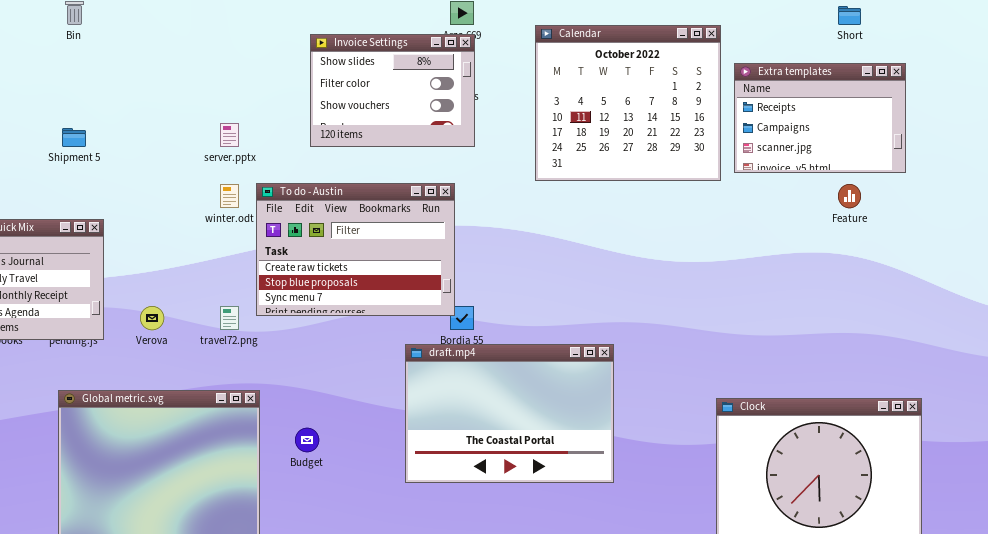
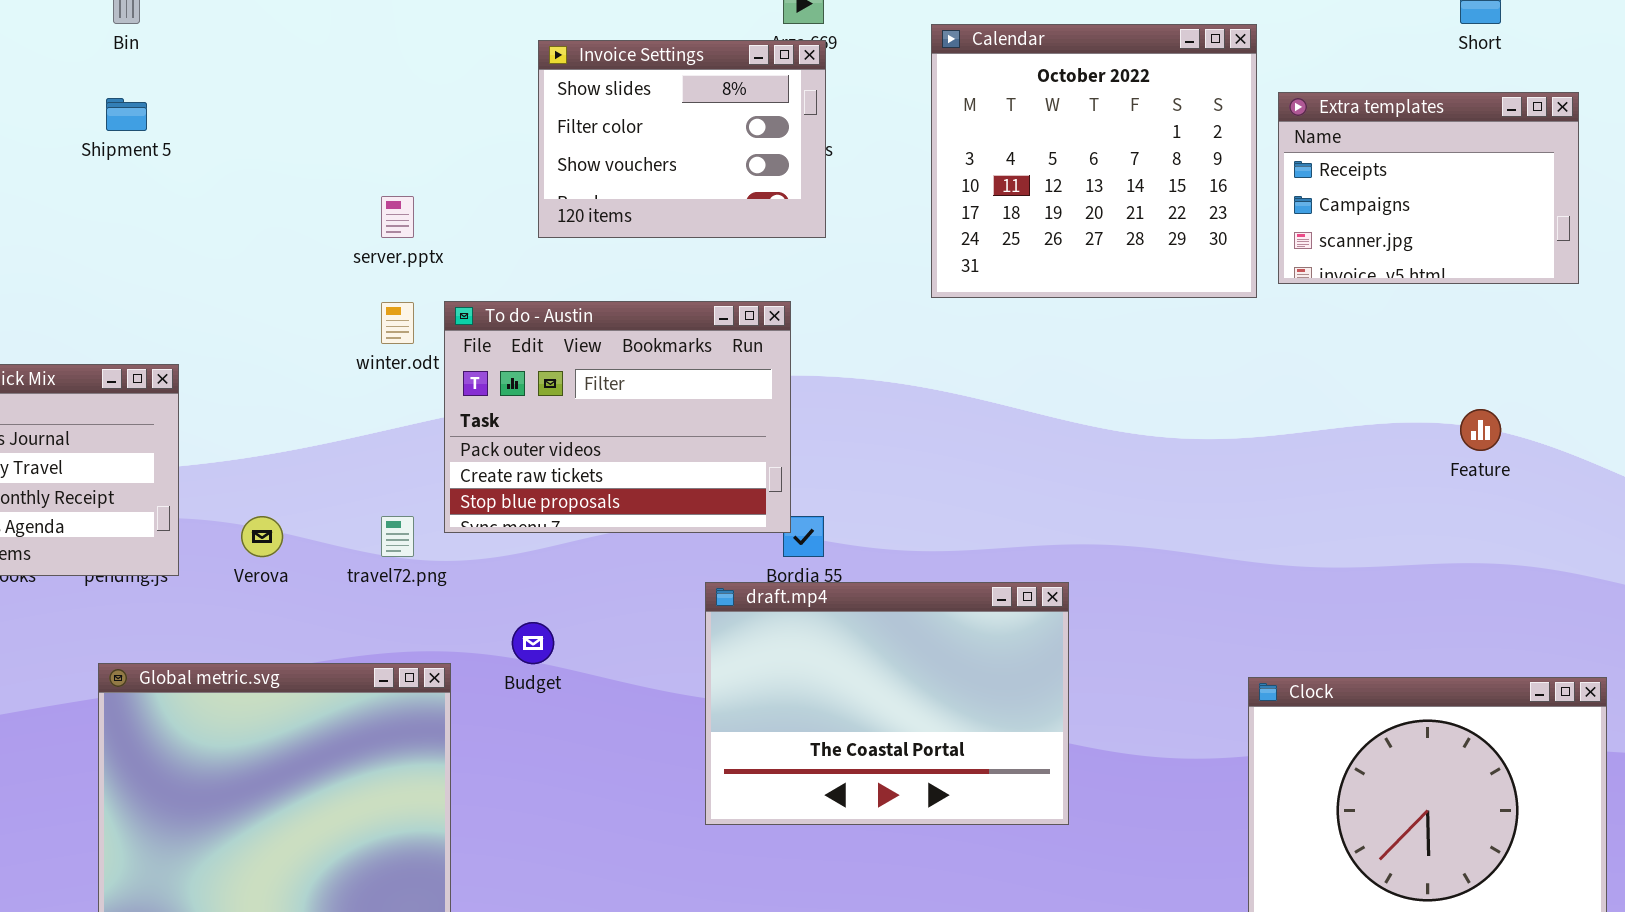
Shipment 5: [62,128,86,147] -> [106,98,147,131], moved
To do - Austin: [256,183,455,316] -> [444,301,791,533], scrolled up 1 row
Feature: [838,184,861,208] -> [1460,409,1501,451], moved
Budget: [295,428,319,452] -> [512,622,554,664], moved

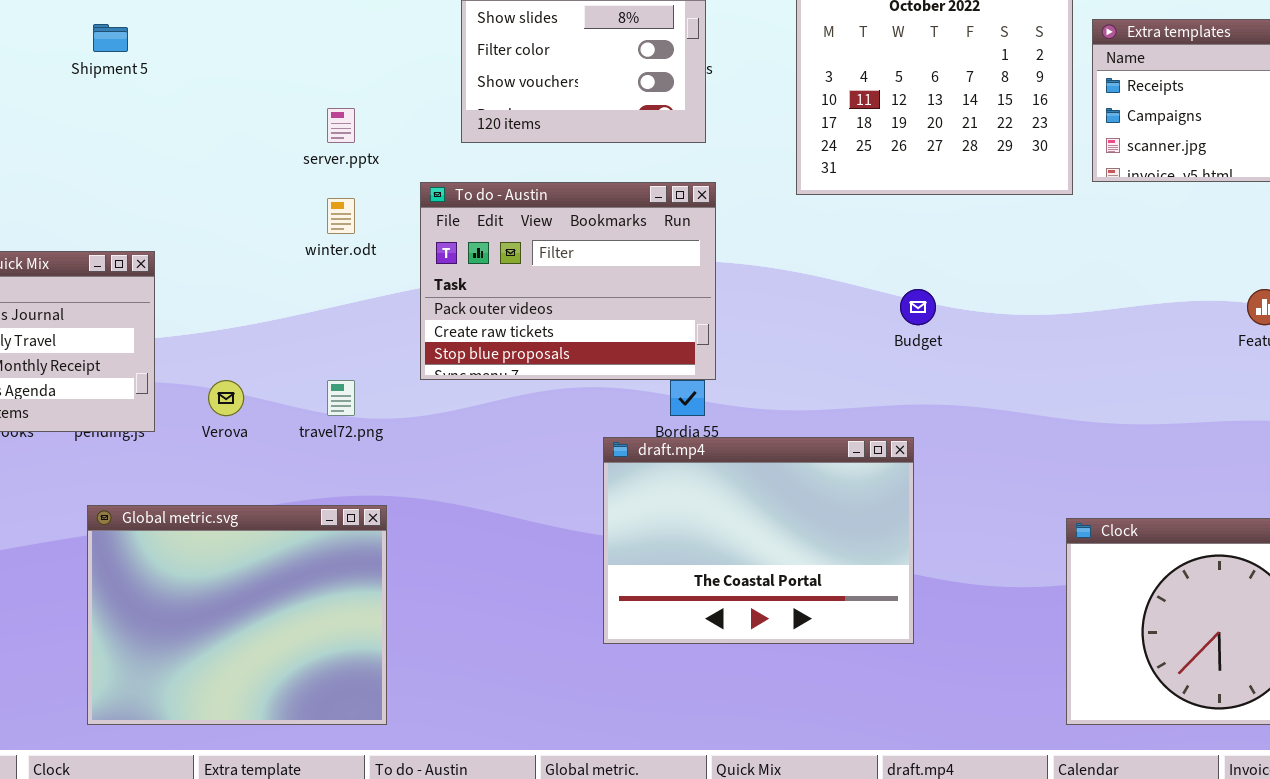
To do - Austin: [444,301,791,533] -> [420,182,716,380], moved
Budget: [512,622,554,664] -> [900,289,936,325], moved

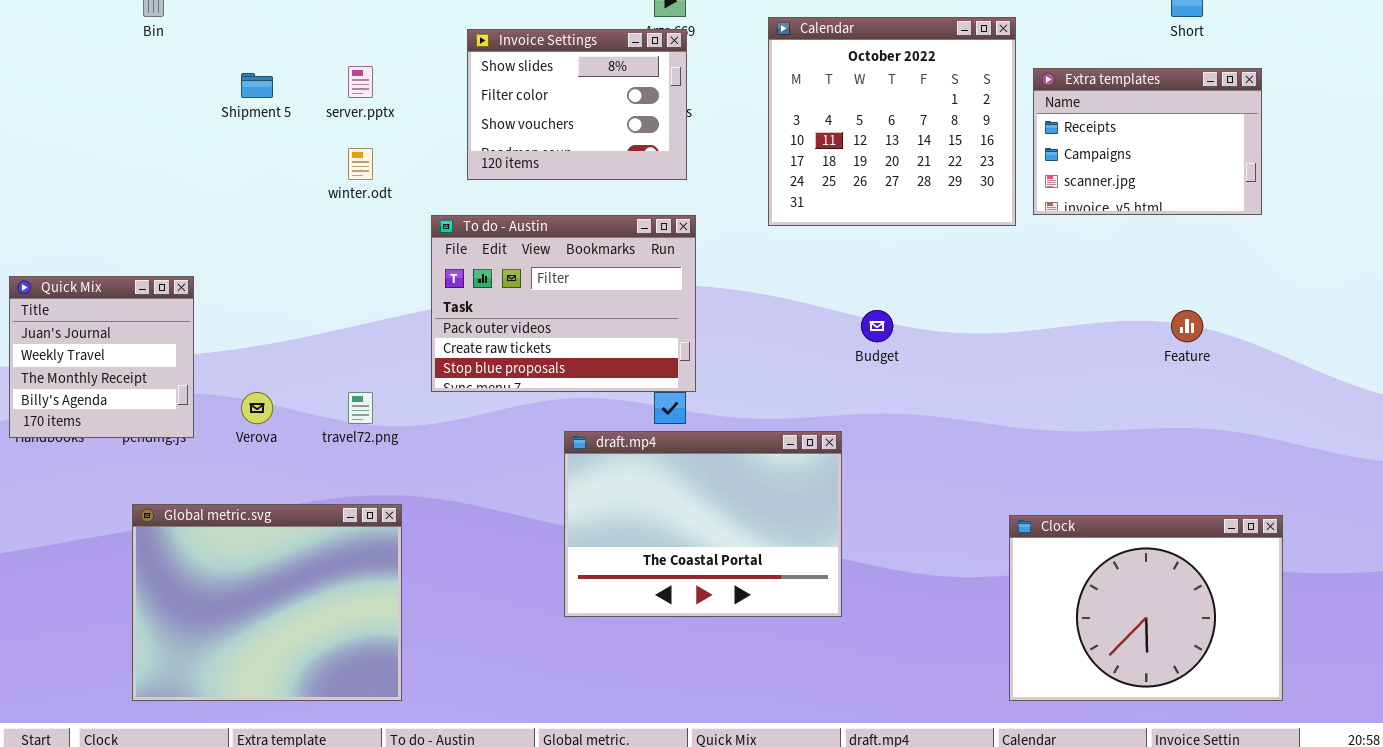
Shipment 5: [93,24,128,52] -> [241,73,273,98], moved
server.pptx: [327,108,355,143] -> [348,66,373,98], moved
winter.odt: [327,198,355,234] -> [348,148,373,180], moved
draft.mp4: [603,437,914,644] -> [564,431,842,617], moved

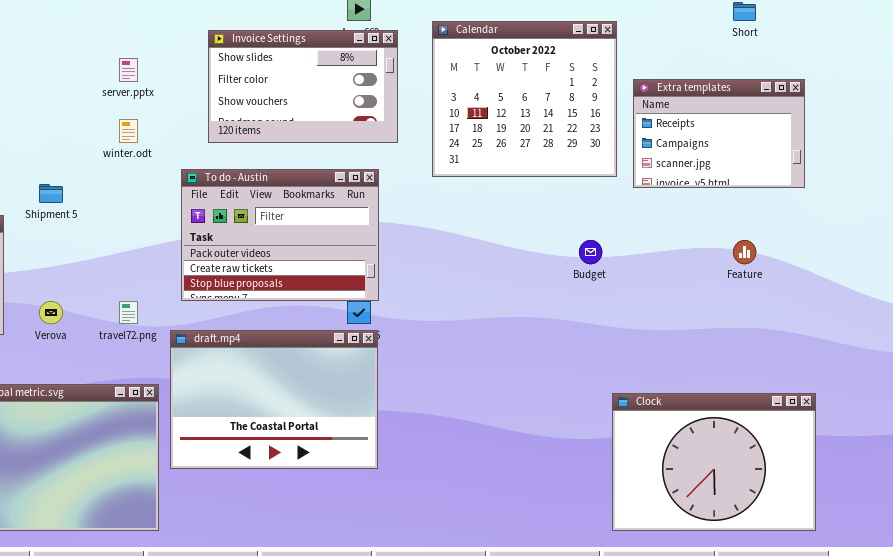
Invoice Settings: [467,29,687,180] -> [208,30,398,143], resized
Extra templates: [1033,68,1262,215] -> [633,79,805,188], moved
Shipment 5: [241,73,273,98] -> [39,184,63,203], moved
Budget: [861,310,893,342] -> [579,240,602,264], moved
draft.mp4: [564,431,842,617] -> [170,330,378,469], moved

